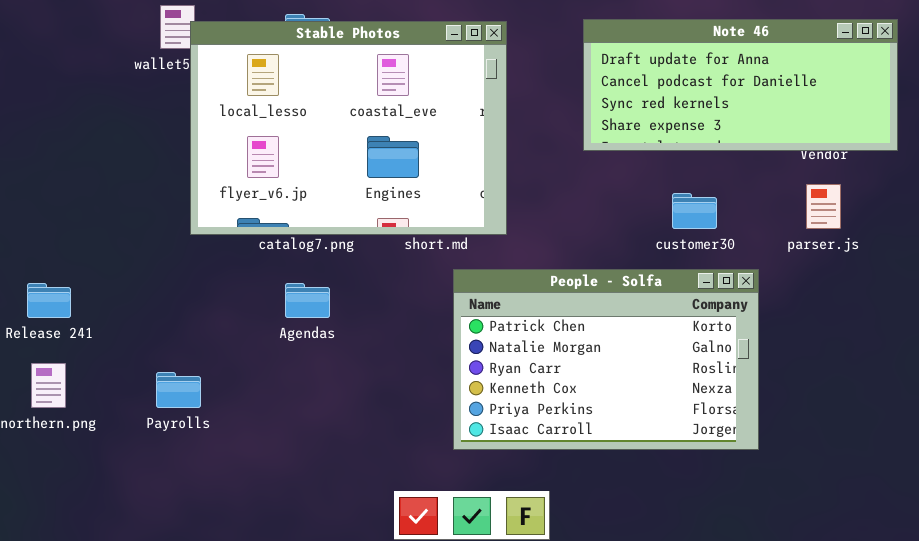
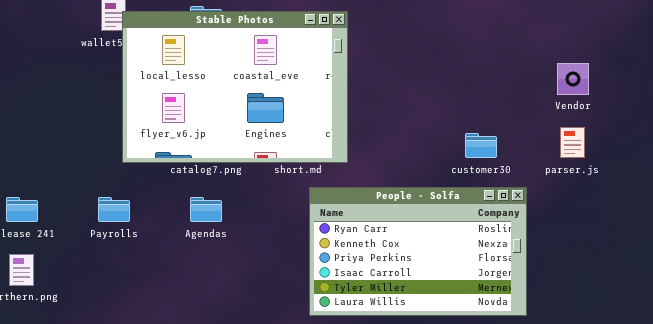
Note 46: [583,19,898,151] -> none, closed
People - Solfa: [453,269,759,450] -> [309,187,527,316], scrolled down 2 rows
Payrolls: [156,372,201,408] -> [98,197,130,222], moved

